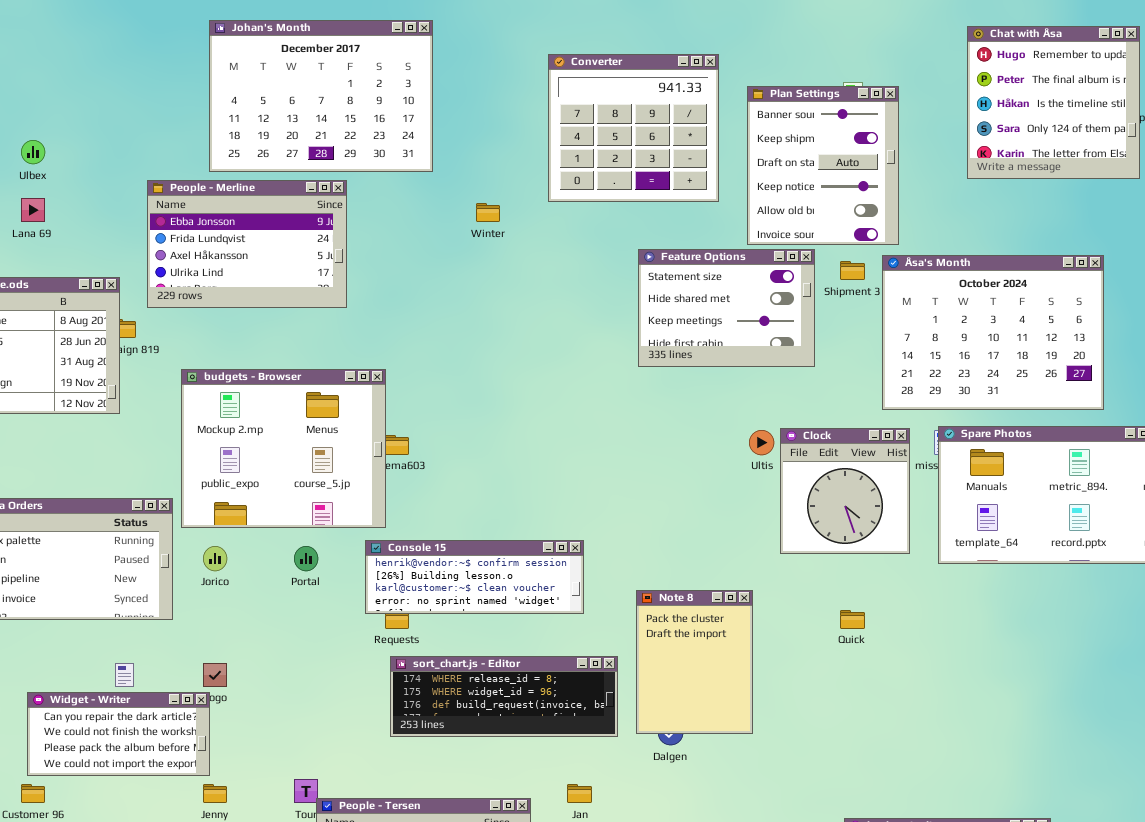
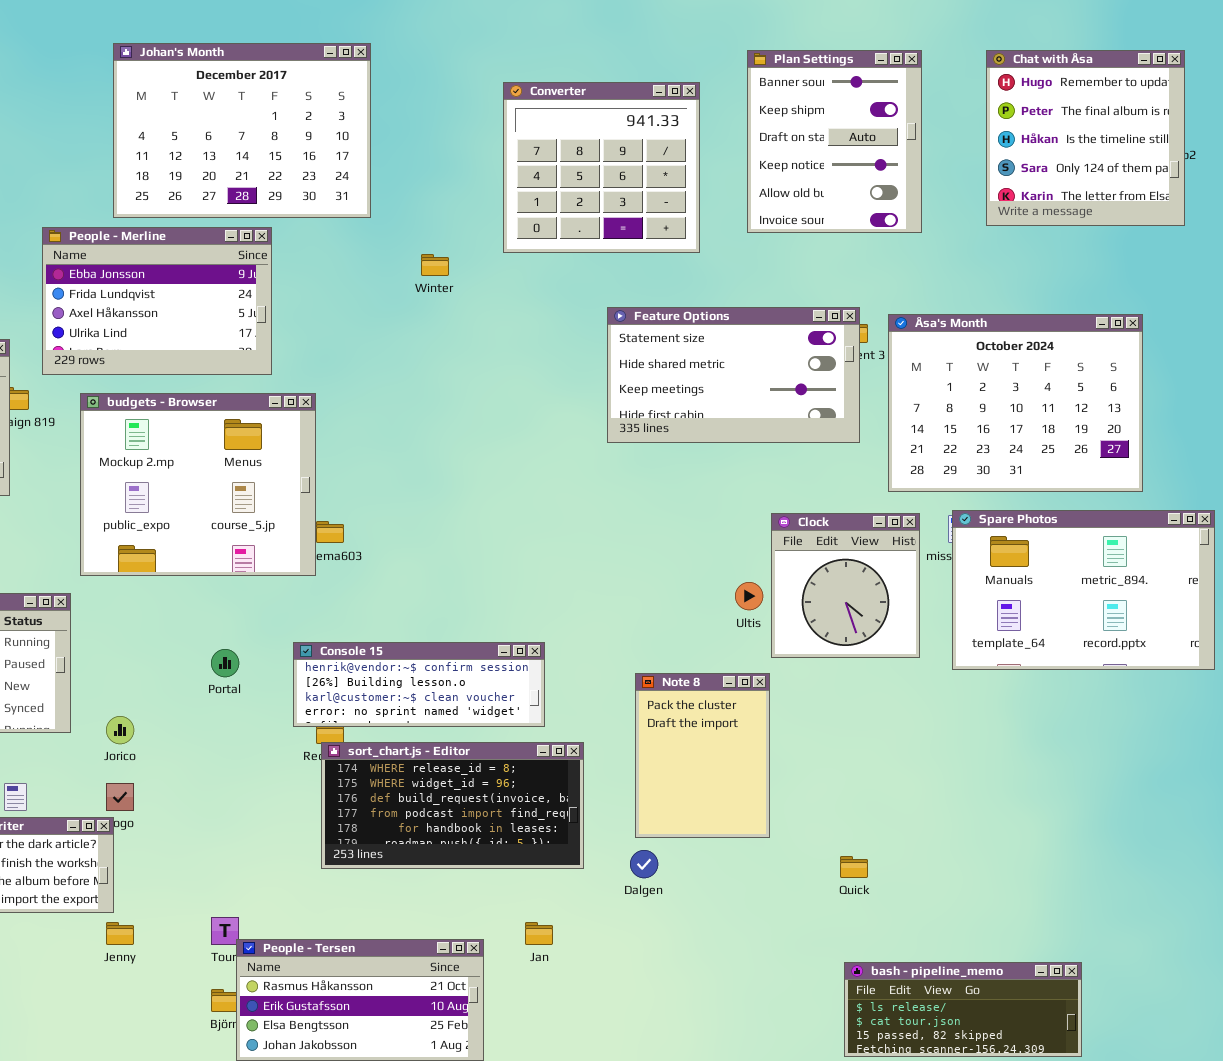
Plan Settings: [747,86,899,245] -> [747,50,922,233], moved
Feature Options: [638,249,815,367] -> [607,307,860,443], resized
budgets - Browser: [181,369,386,528] -> [80,393,316,576], moved
Ultis: [749,430,774,455] -> [735,582,763,610], moved
Jorico: [203,546,227,571] -> [106,716,134,744], moved
Note 8: [636,590,753,734] -> [635,673,770,838], moved
Quick: [840,610,865,629] -> [840,856,868,878], moved
sort_chart.js - Editor: [390,656,618,737] -> [321,742,584,869], resized

